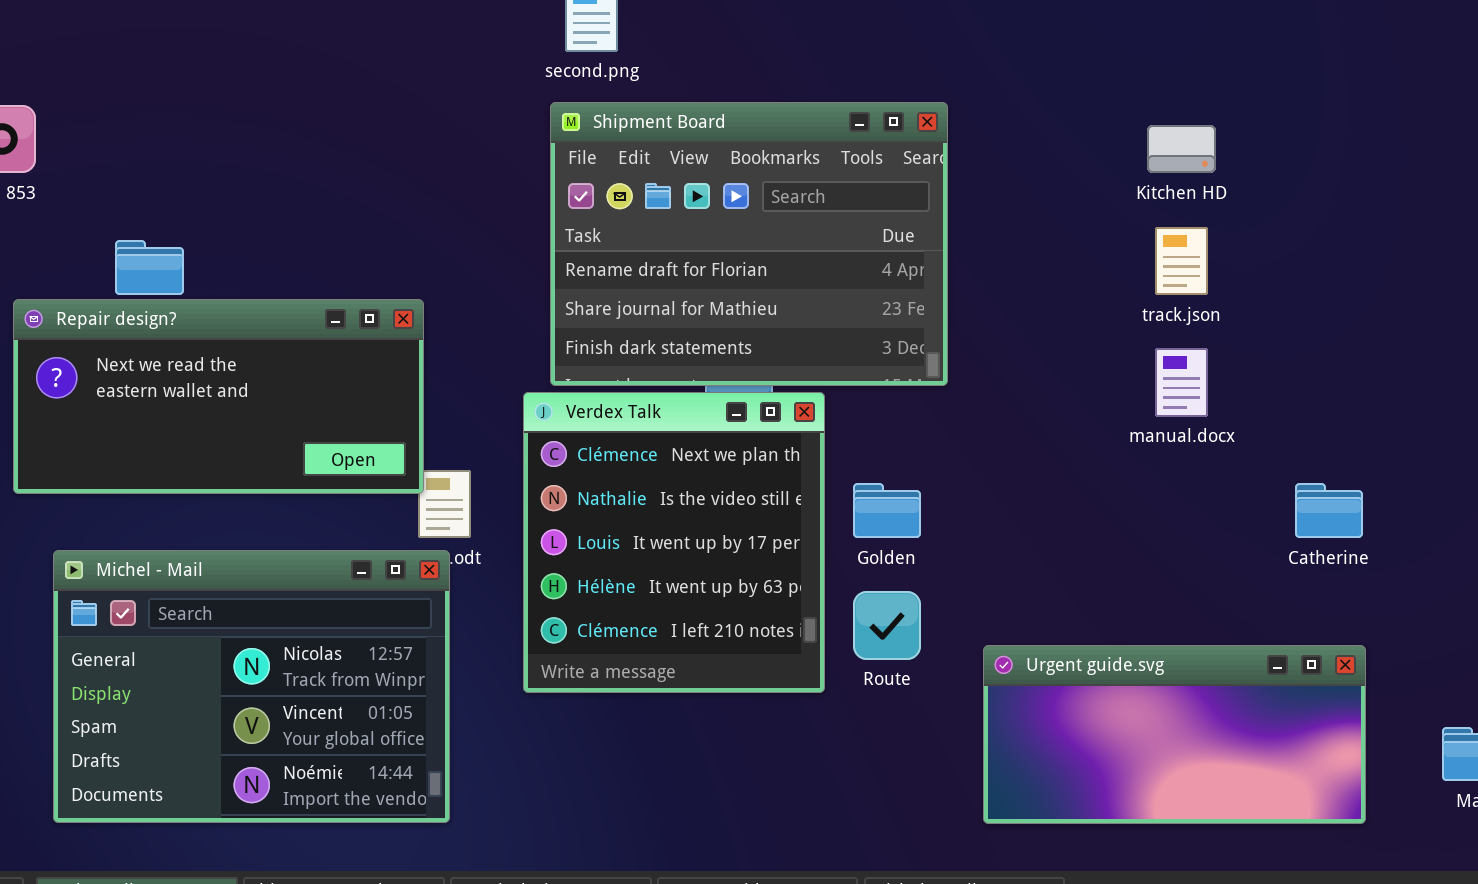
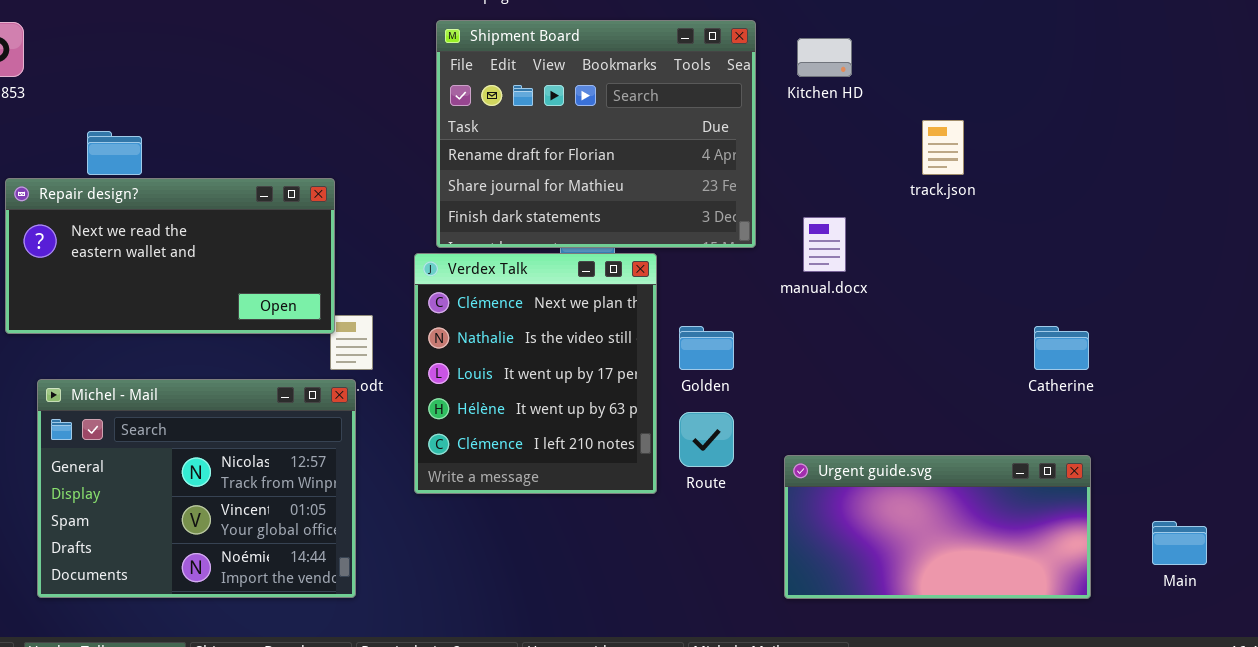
Kitchen HD: [1147,125,1216,173] -> [797,38,852,77], moved
manual.docx: [1155,348,1208,417] -> [803,217,846,272], moved

